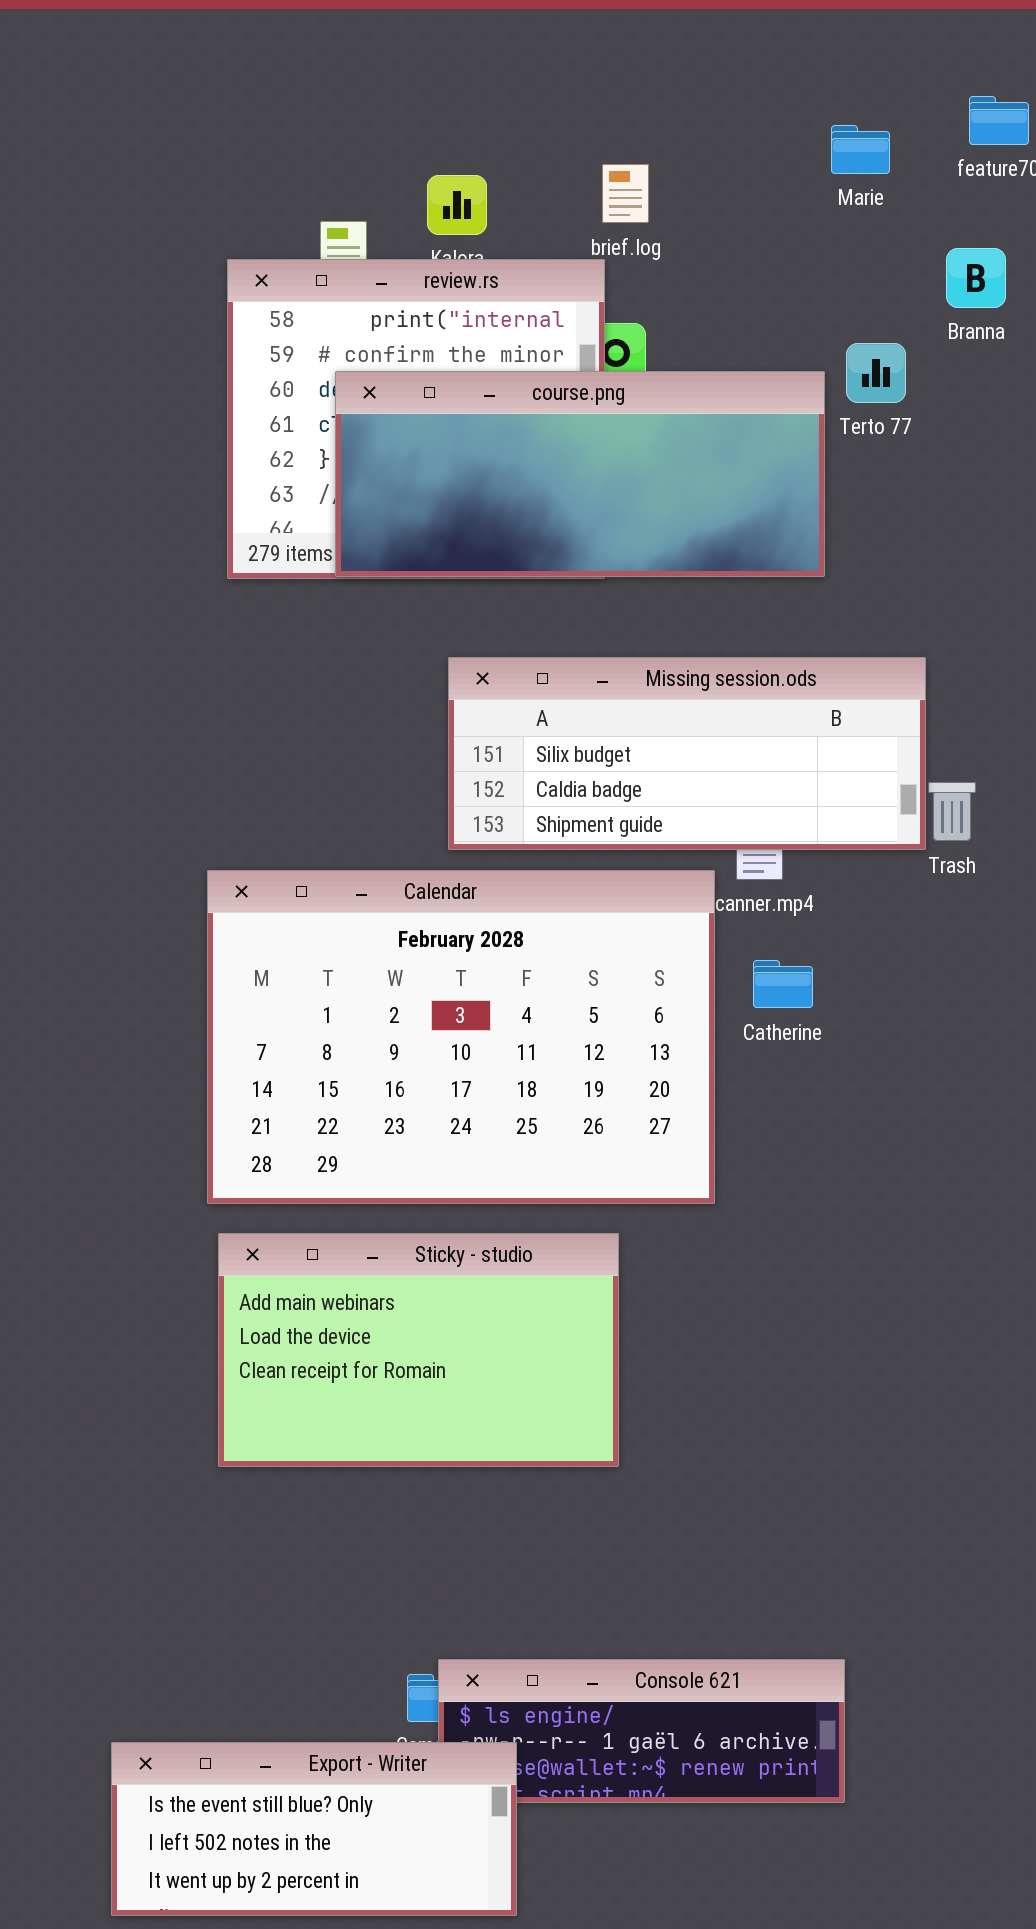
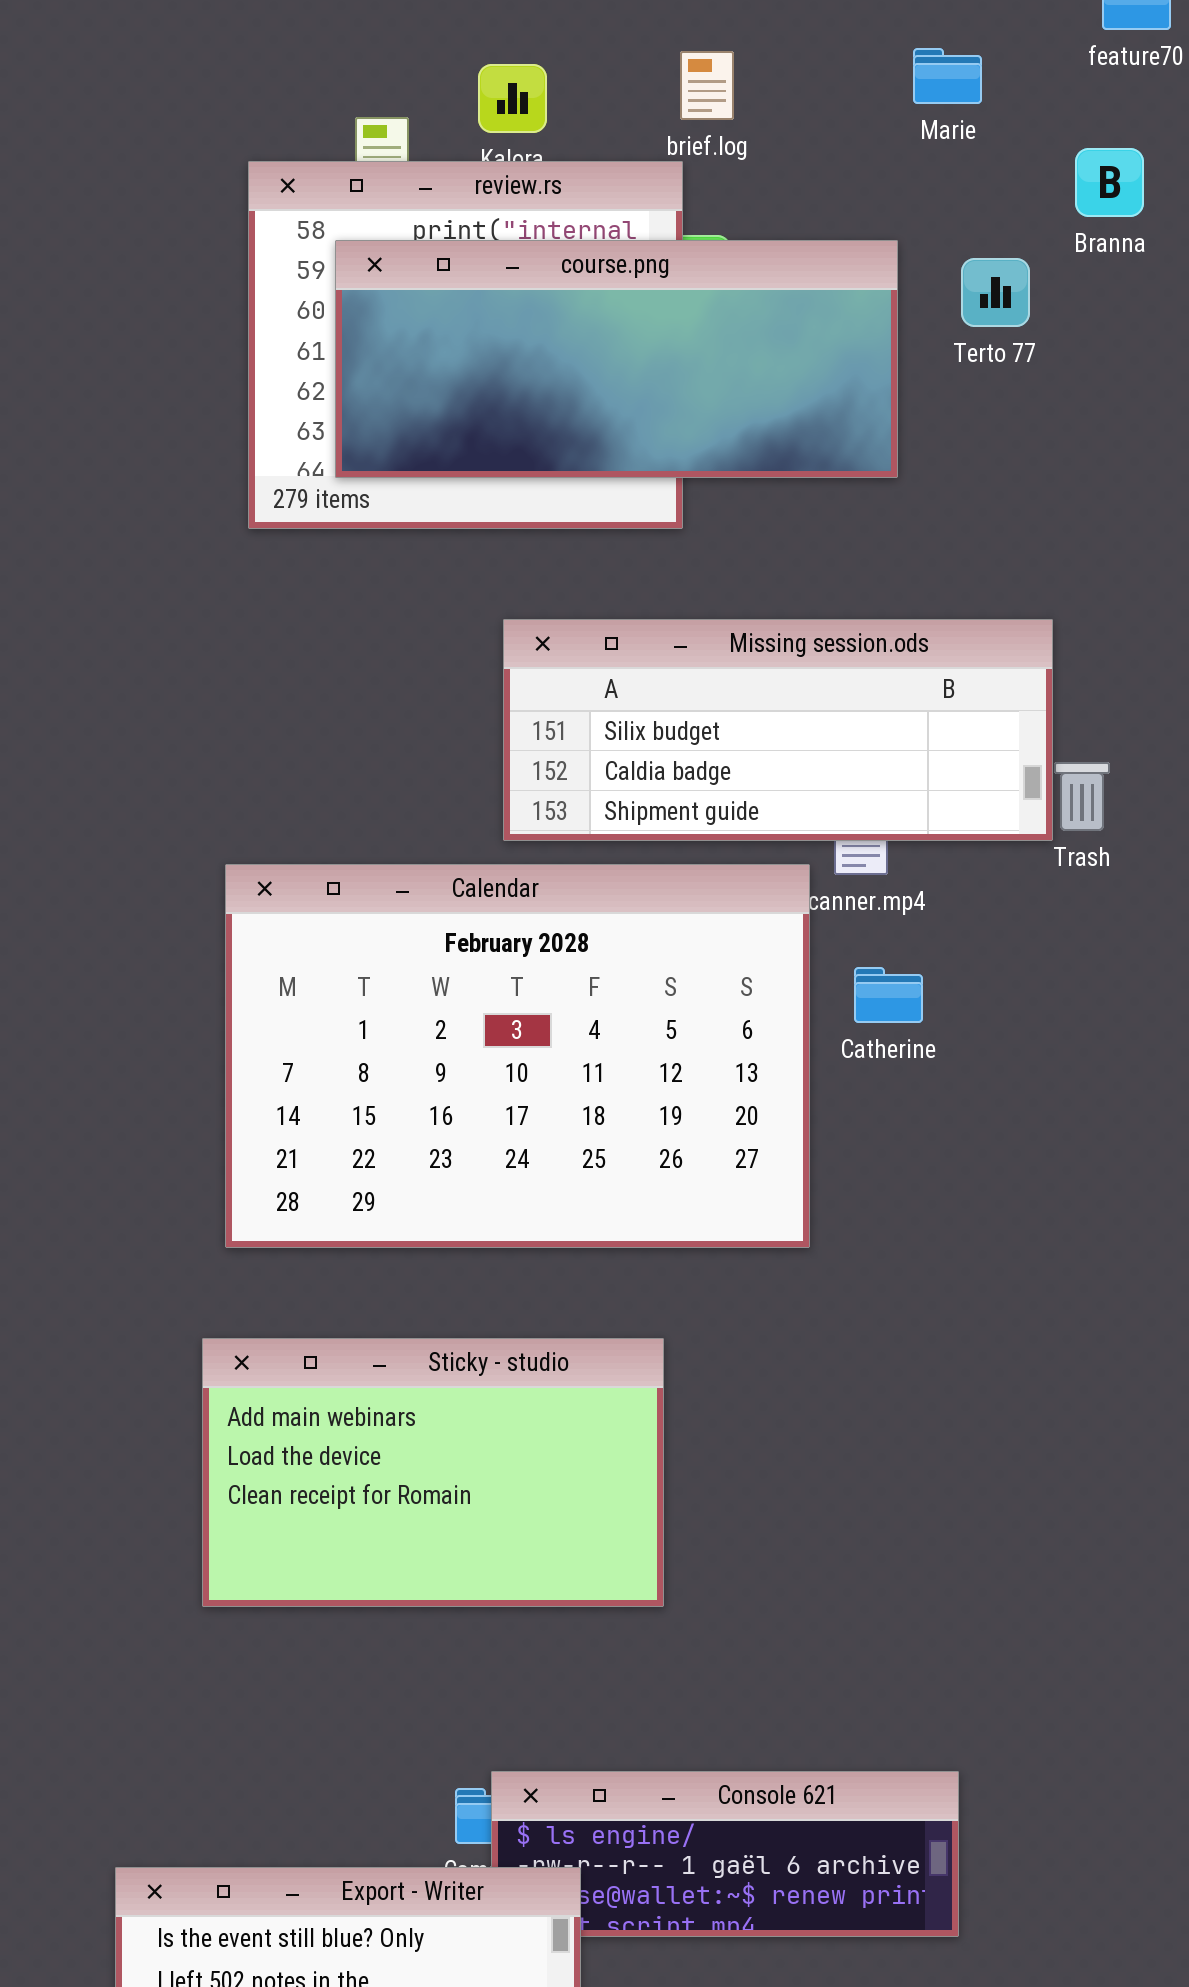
Marie: [831,125,890,174] -> [913,48,982,104], moved
course.png: [335,371,825,577] -> [335,240,898,478], moved
Sticky - studio: [218,1233,619,1467] -> [202,1338,664,1607], moved

